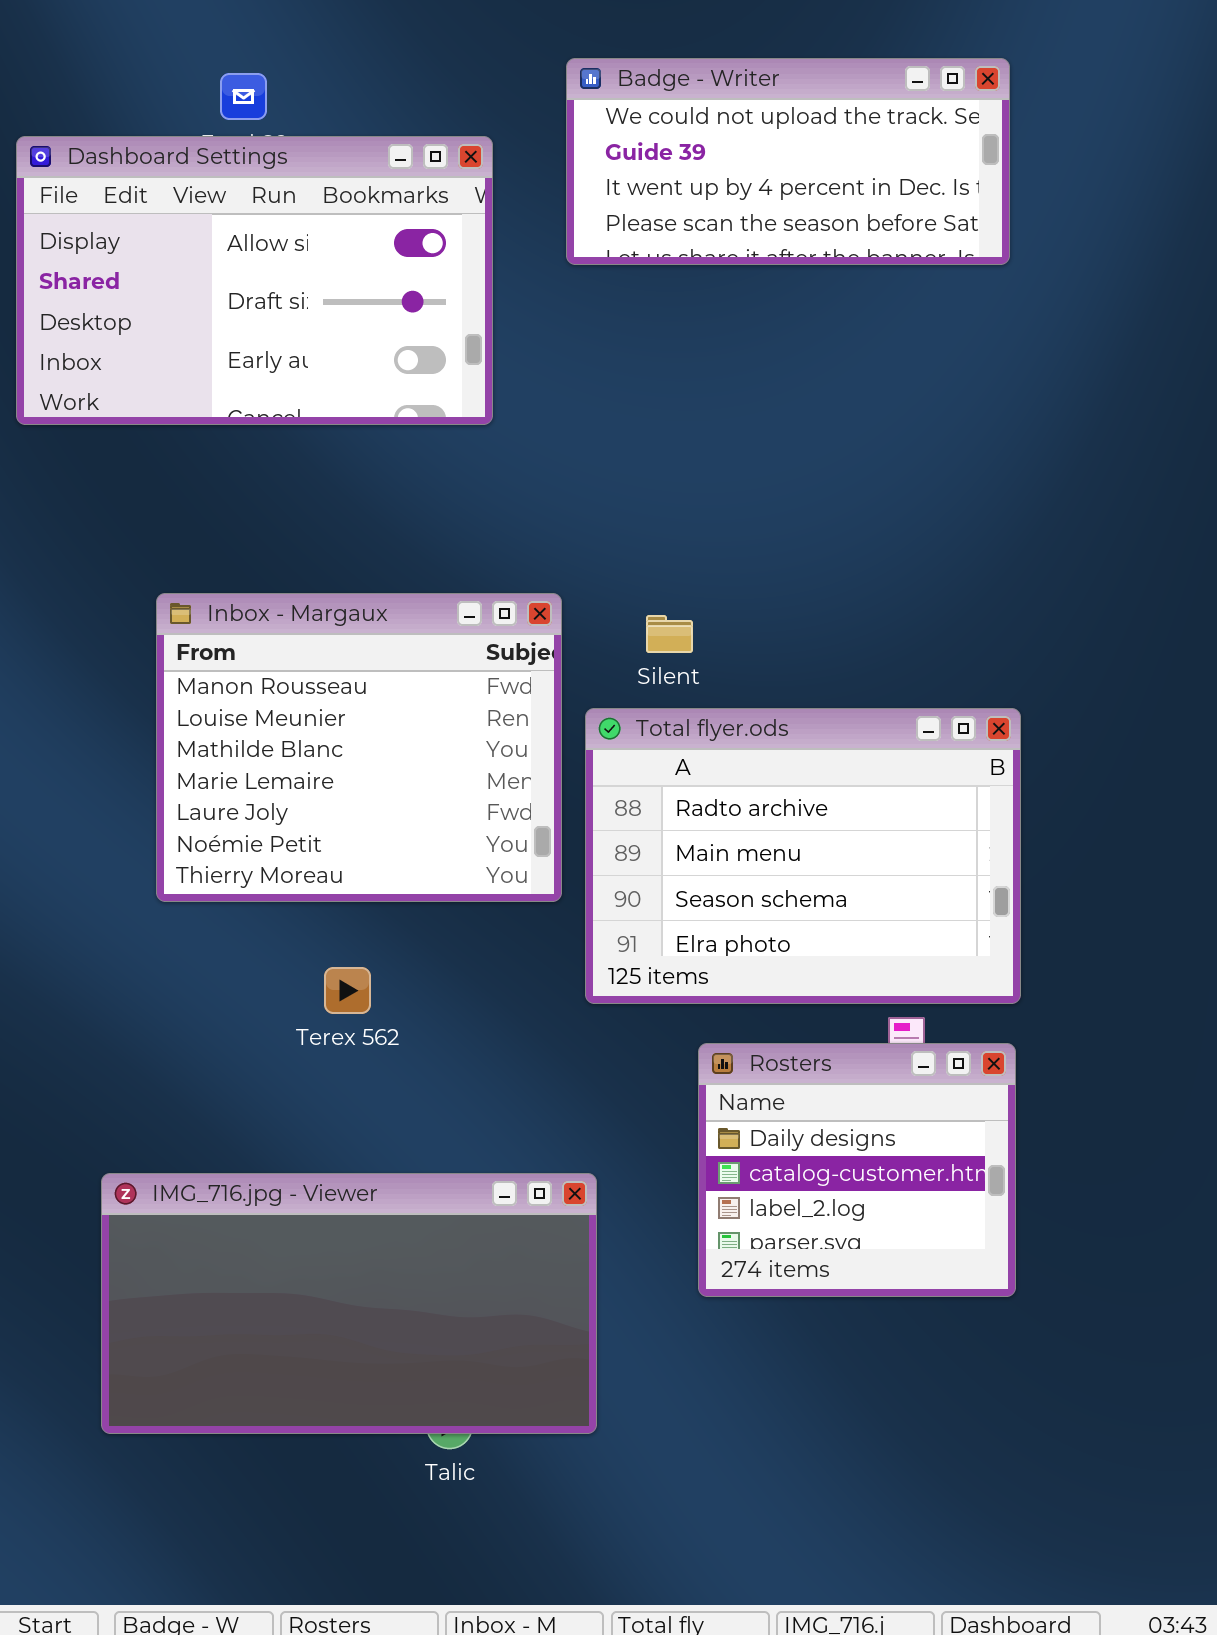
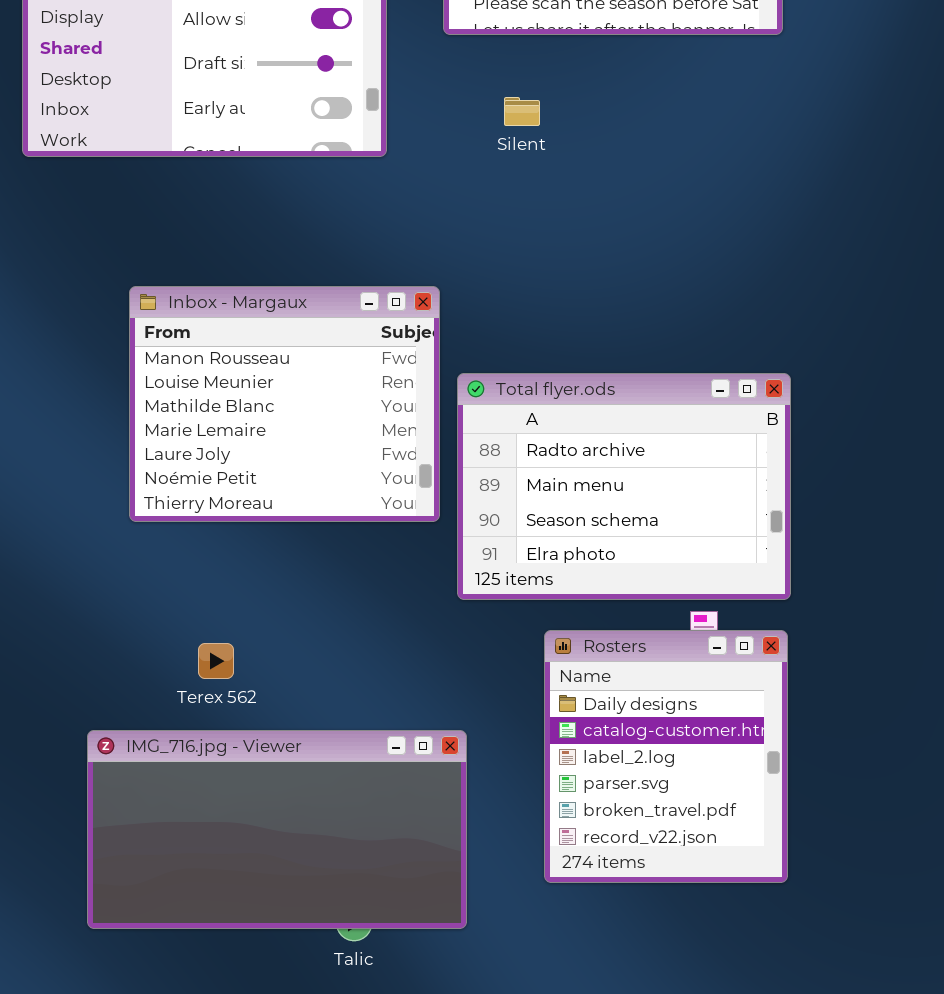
Silent: [646,615,693,653] -> [504,97,540,126], moved
Terex 562: [324,967,371,1014] -> [198,643,234,679], moved
Rosters: [698,1043,1016,1297] -> [544,630,788,883], resized

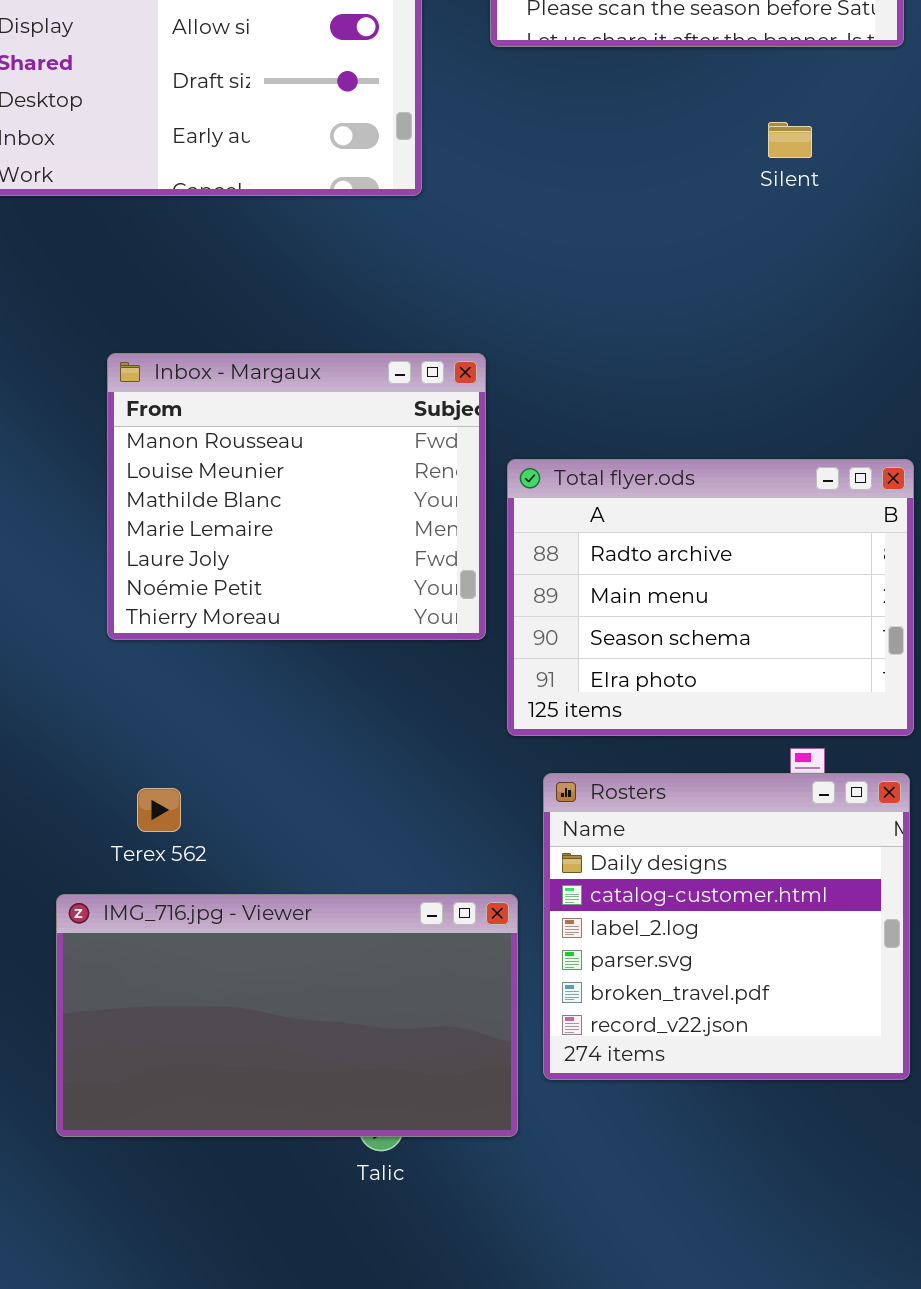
Silent: [504,97,540,126] -> [768,122,812,158], moved
Rosters: [544,630,788,883] -> [543,773,910,1080], resized
Terex 562: [198,643,234,679] -> [137,788,181,832], moved

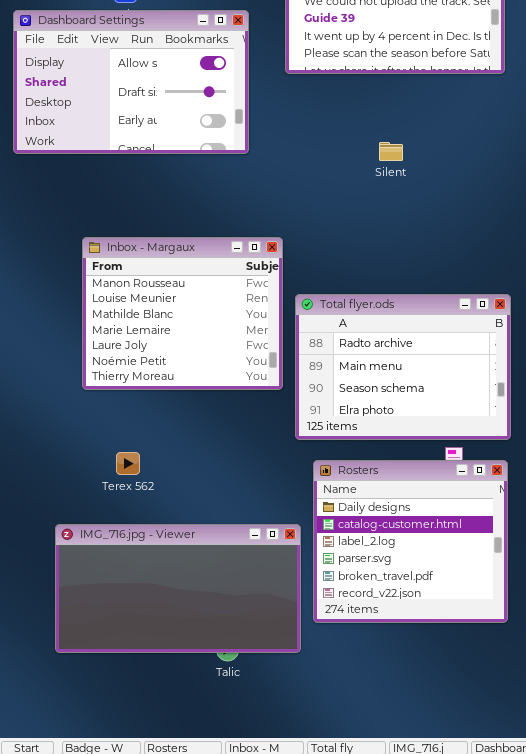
Silent: [768,122,812,158] -> [379,142,403,161], moved
Terex 562: [137,788,181,832] -> [116,452,140,475], moved

